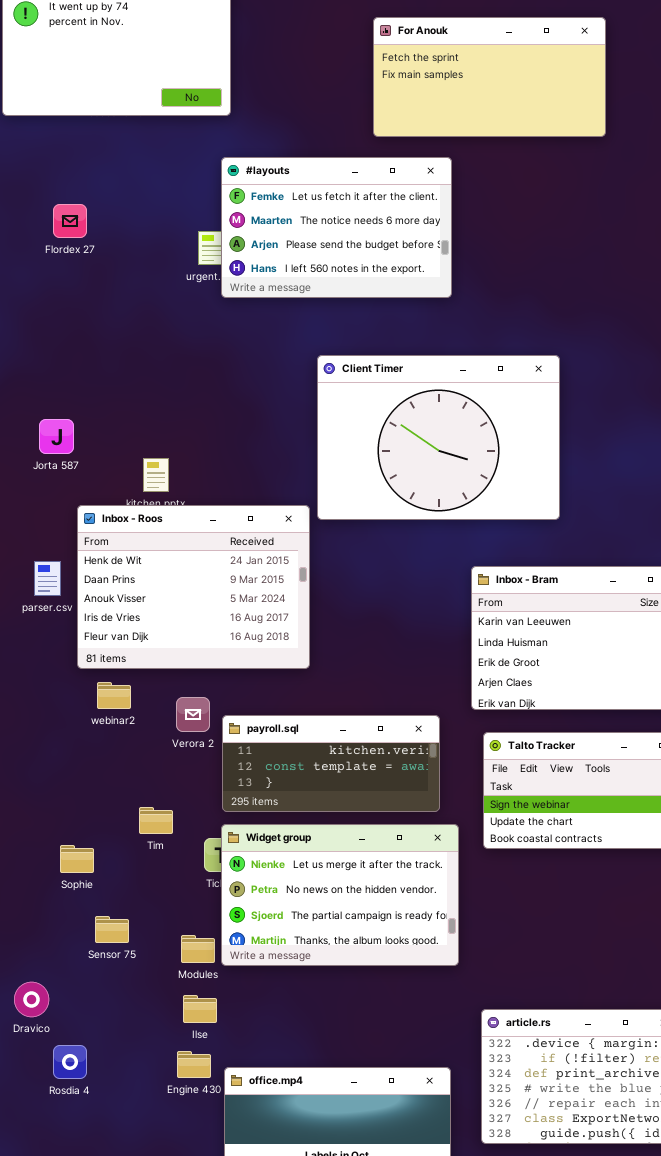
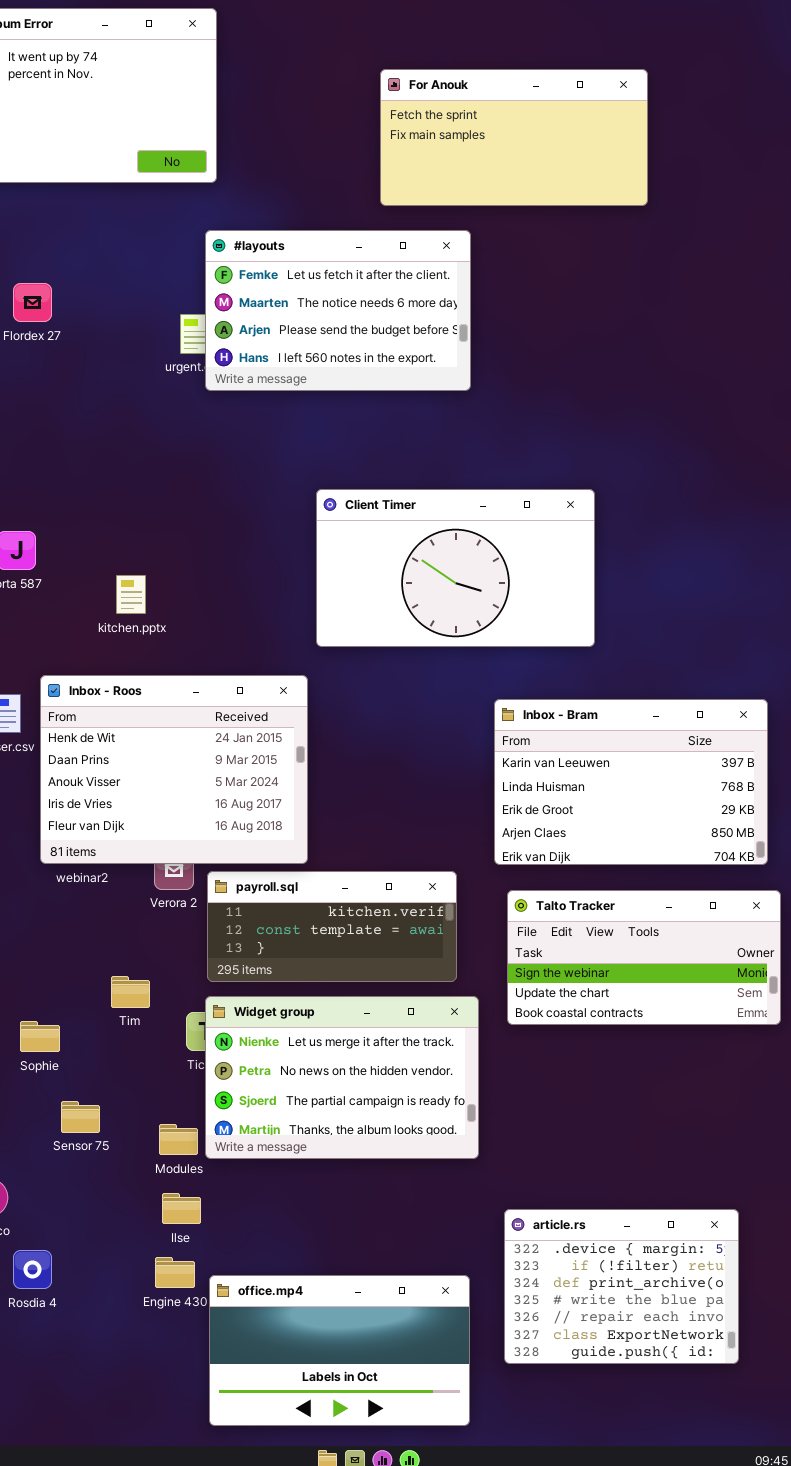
Client Timer: [317,355,560,520] -> [316,489,595,647], resized
Inbox - Roos: [77,505,310,669] -> [40,675,308,864], moved

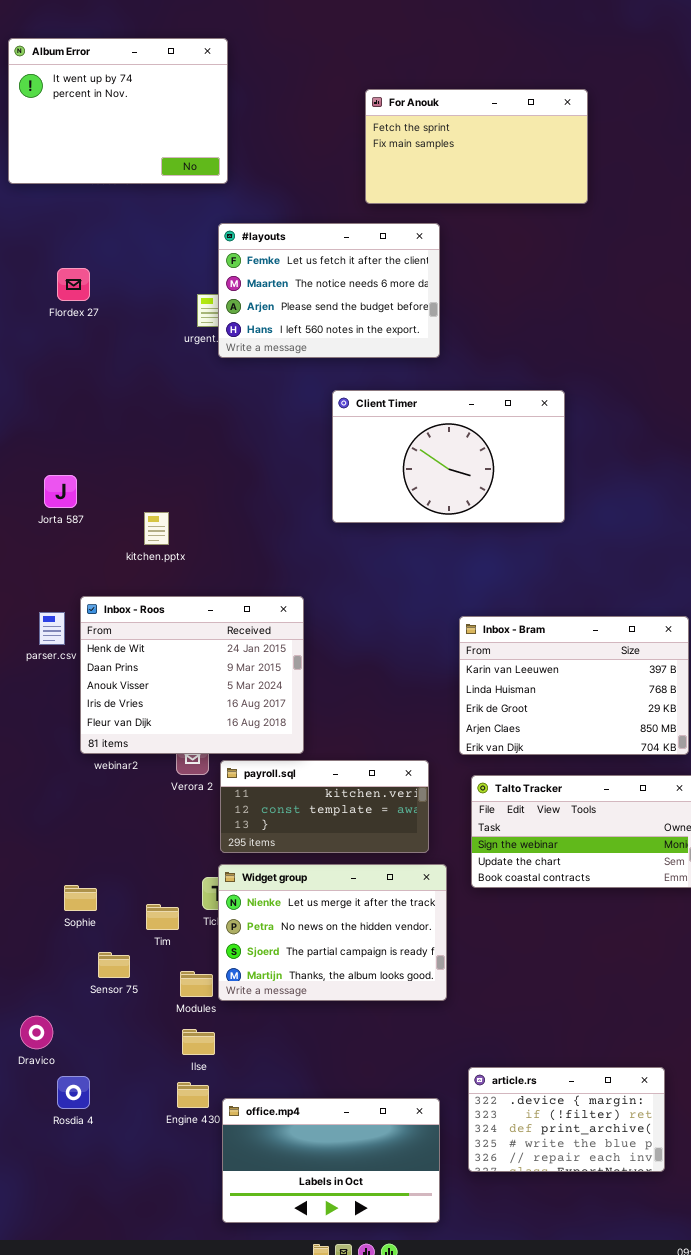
Client Timer: [316,489,595,647] -> [332,390,565,523], moved
Tim: [111,976,150,1008] -> [146,904,179,930], moved
article.rs: [504,1209,739,1364] -> [468,1067,665,1172], resized

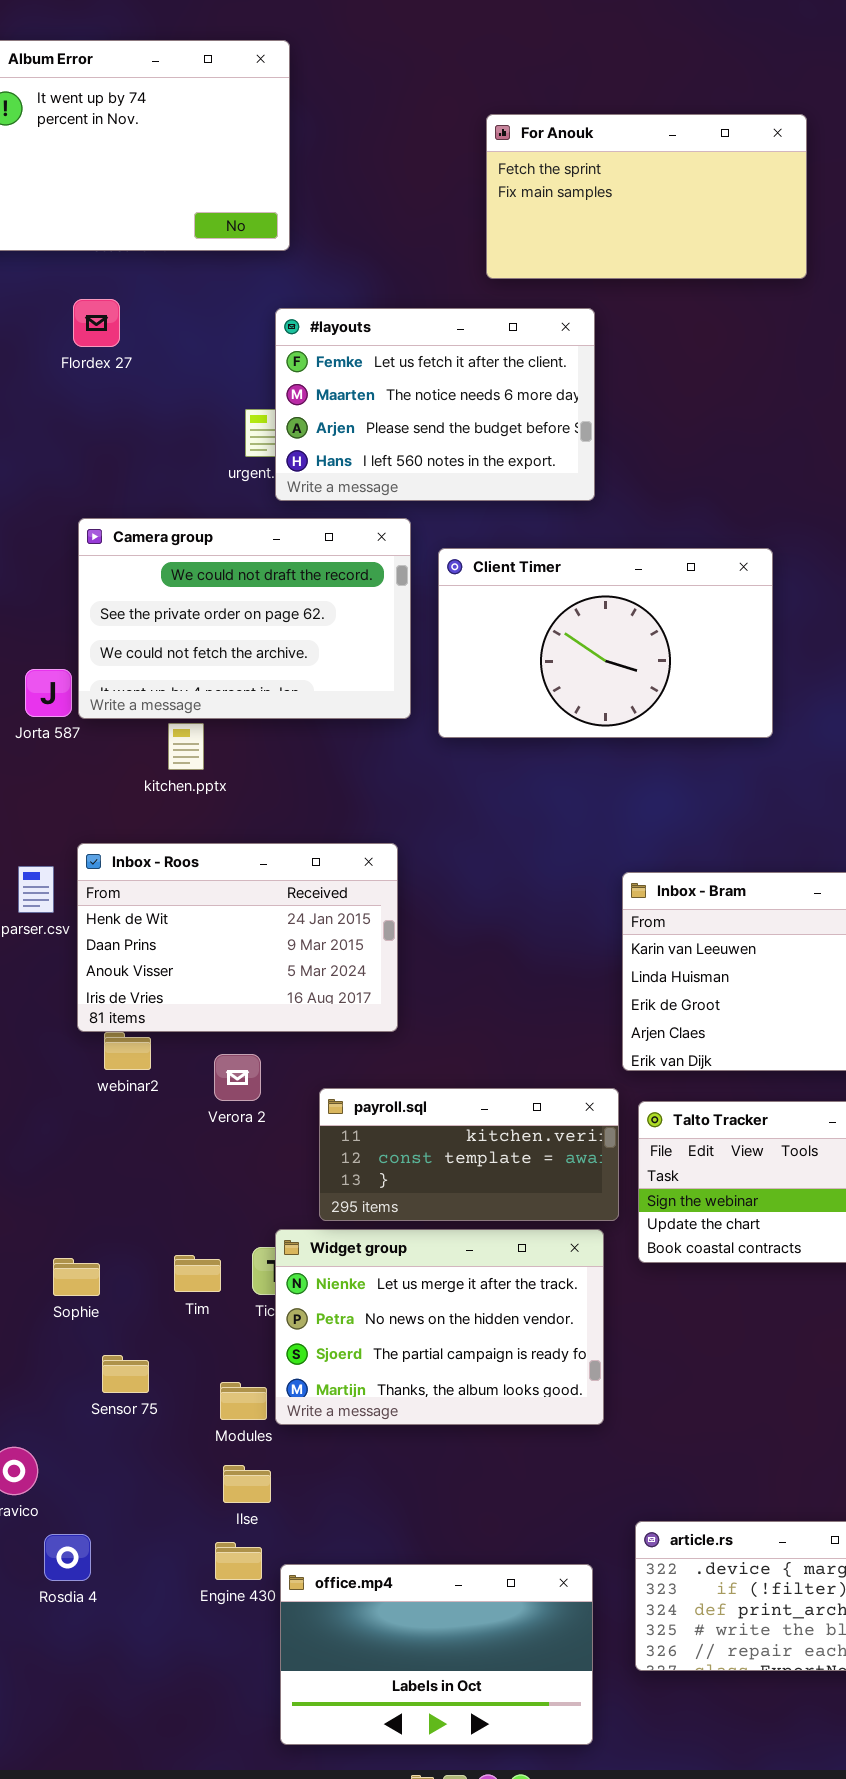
Flordex 27: [57,268,90,301] -> [73,299,120,347], moved
Camera group: none -> [78,518,411,719], opened
Inbox - Roos: [80,596,304,754] -> [77,843,398,1032], resized
payroll.sql: [220,760,429,853] -> [319,1088,619,1221], moved
Tim: [146,904,179,930] -> [174,1255,221,1292], moved

